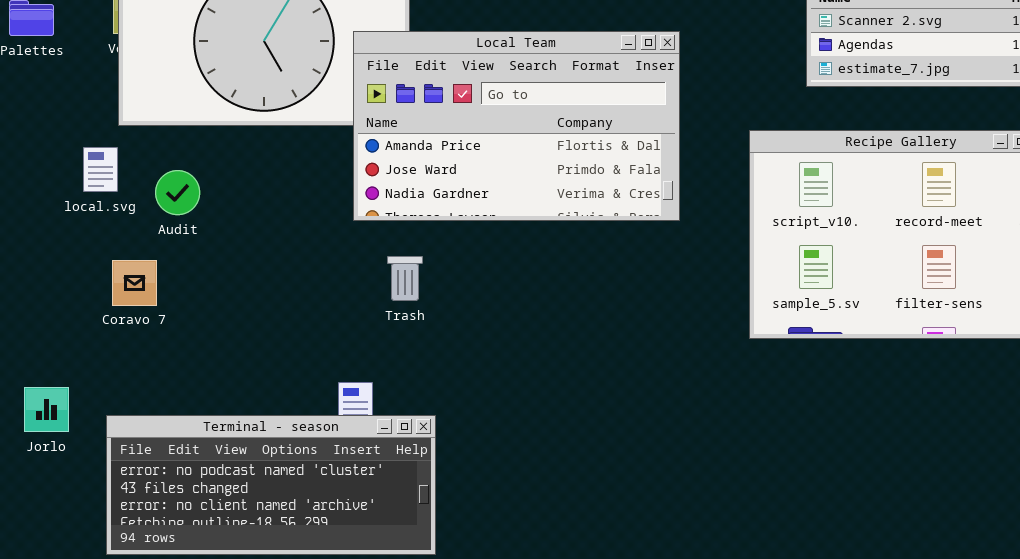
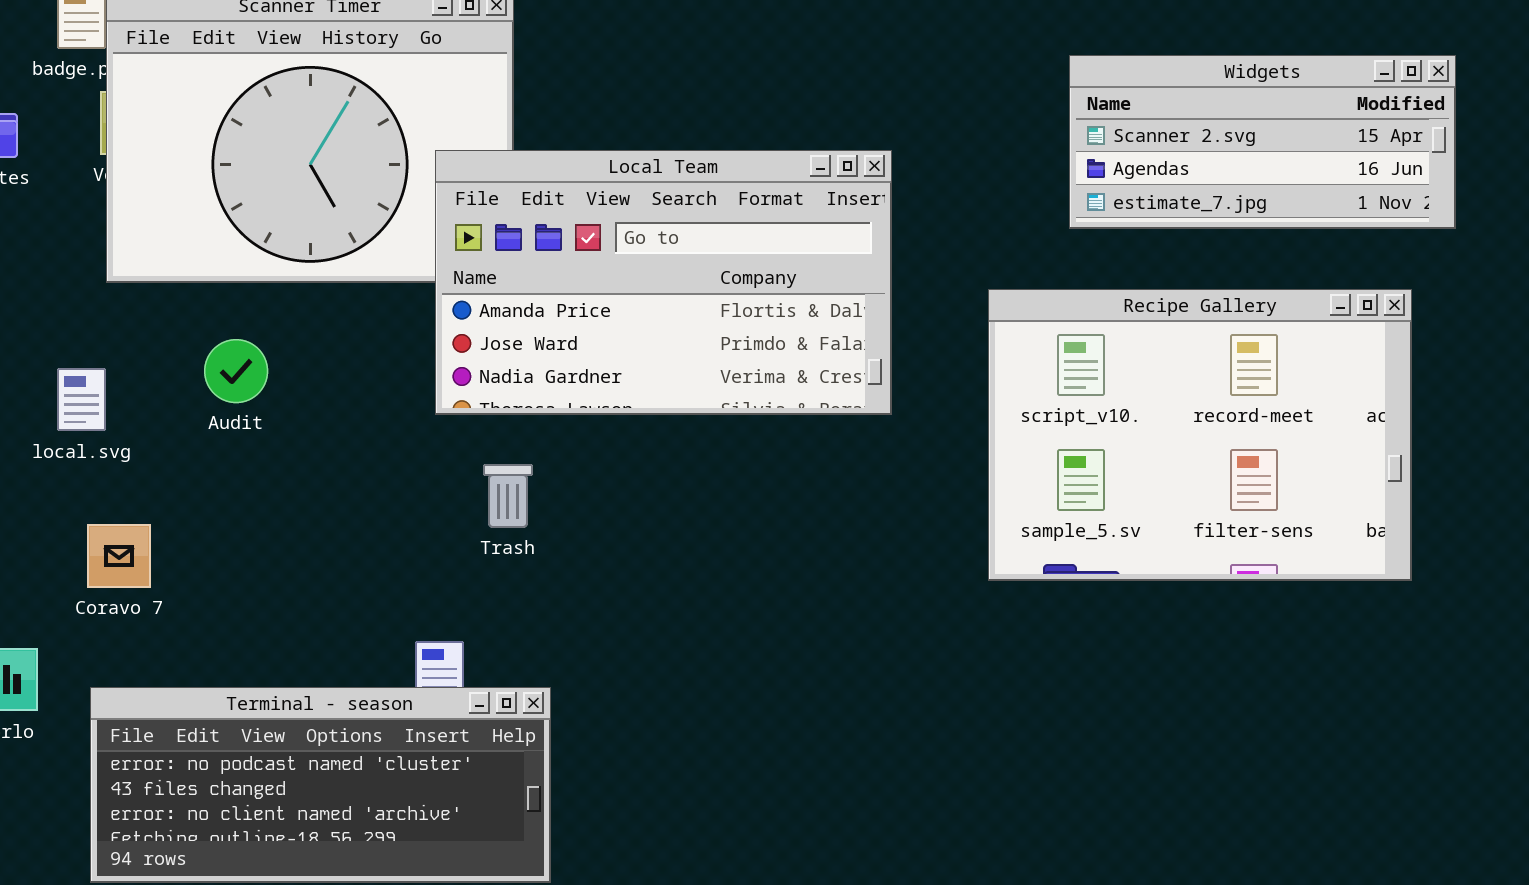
local.svg: [83,147,118,192] -> [57,368,106,431], moved
Audit: [155,170,200,215] -> [204,339,268,403], moved
Coravo 7: [112,260,157,306] -> [87,524,151,588], moved

